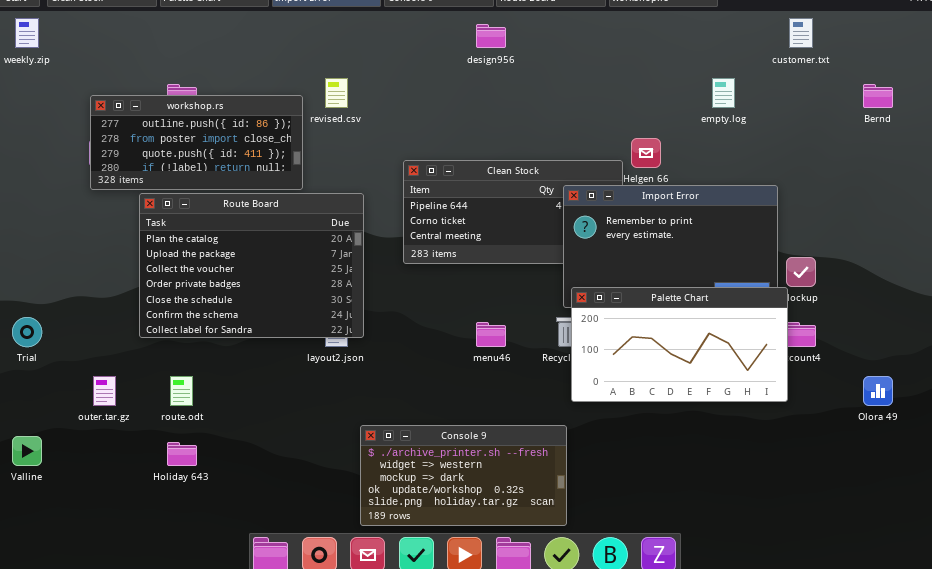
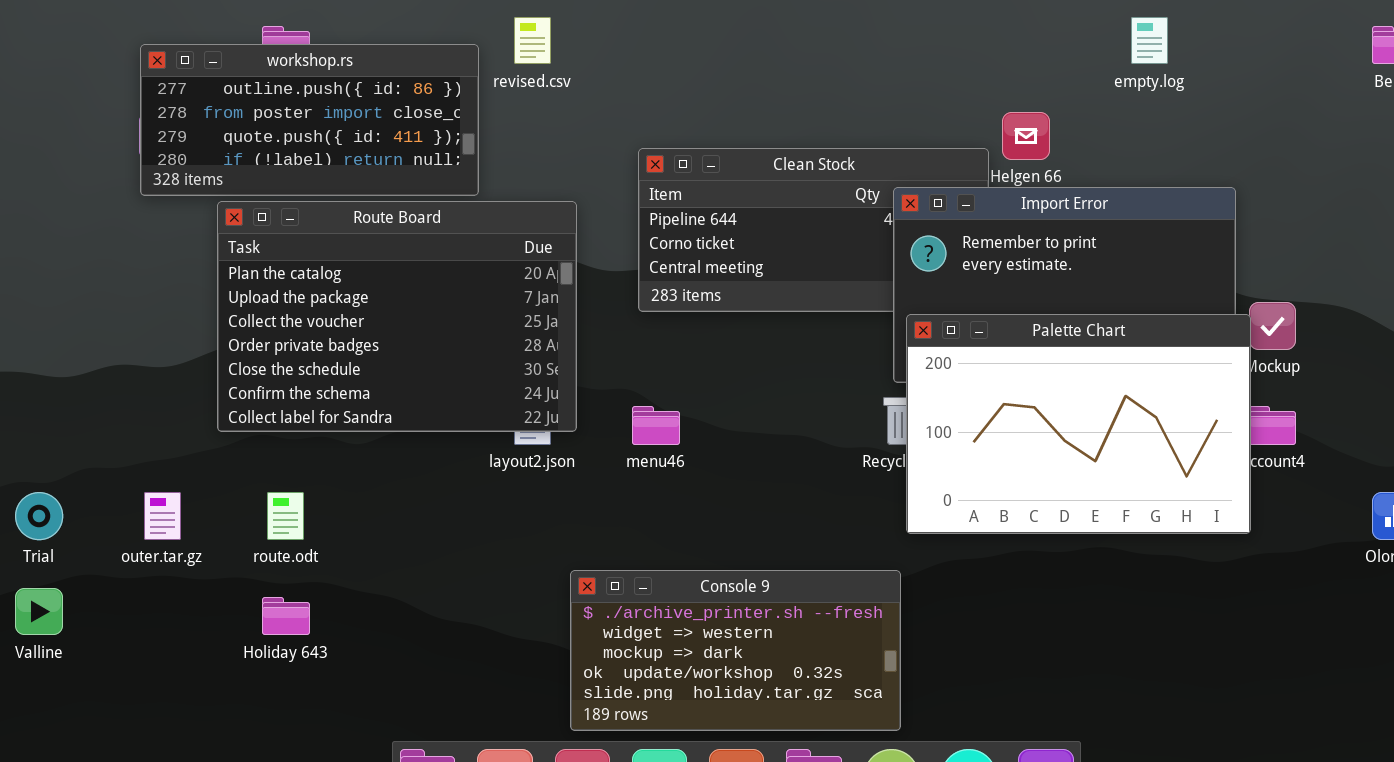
Palette Chart: [571,287,788,402] -> [906,314,1251,534], resized
Trial: [12,317,42,347] -> [15,492,63,540], moved
menu46: [476,322,506,347] -> [632,406,680,445], moved

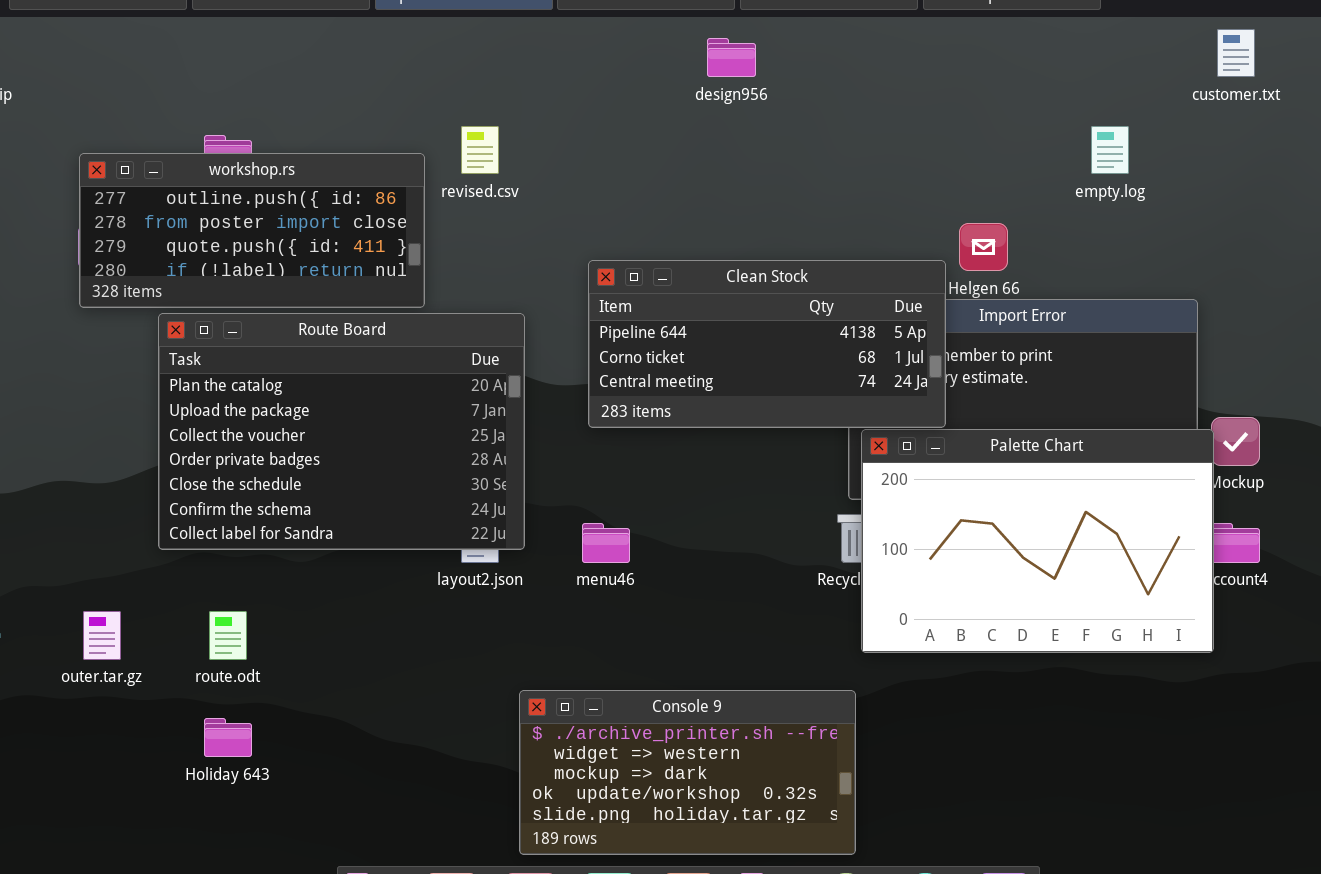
Clean Stock: [638,148,989,312] -> [588,260,946,428], raised

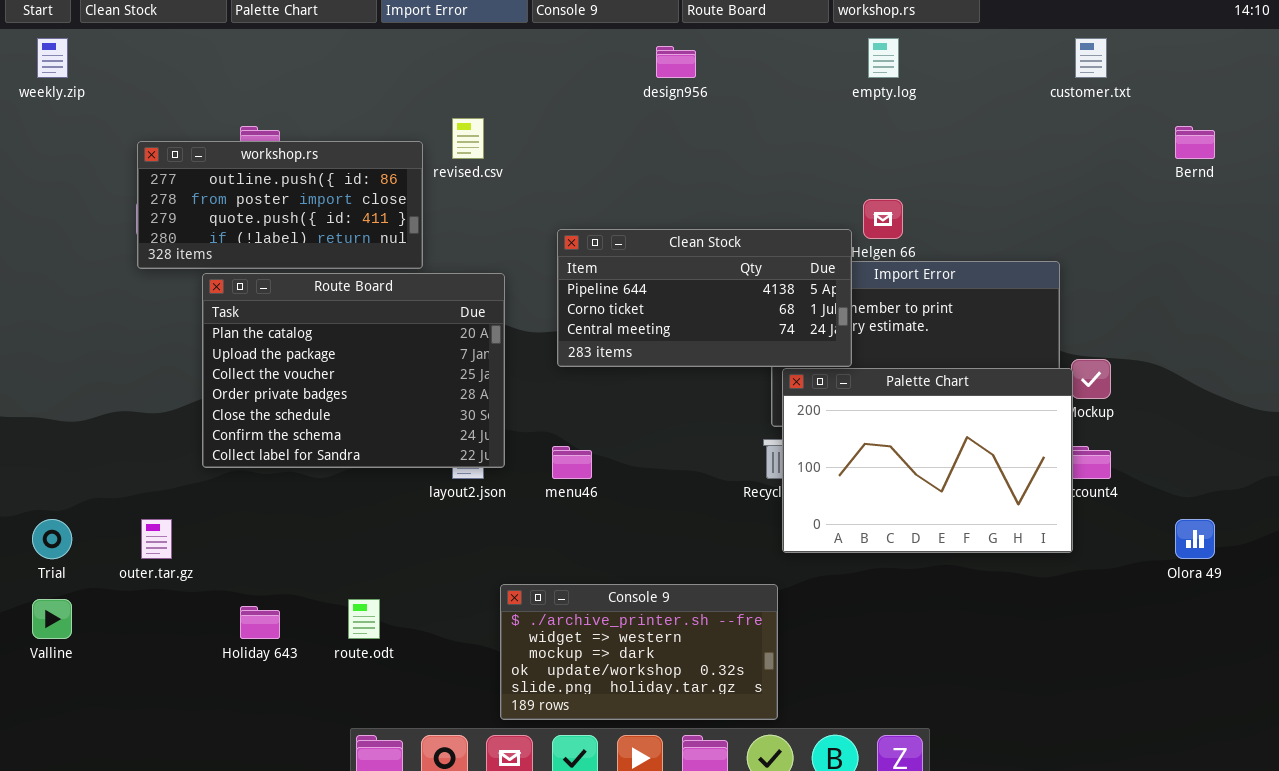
empty.log: [1091,126,1129,174] -> [868,38,899,78], moved
route.odt: [209,611,247,660] -> [348,599,380,639], moved

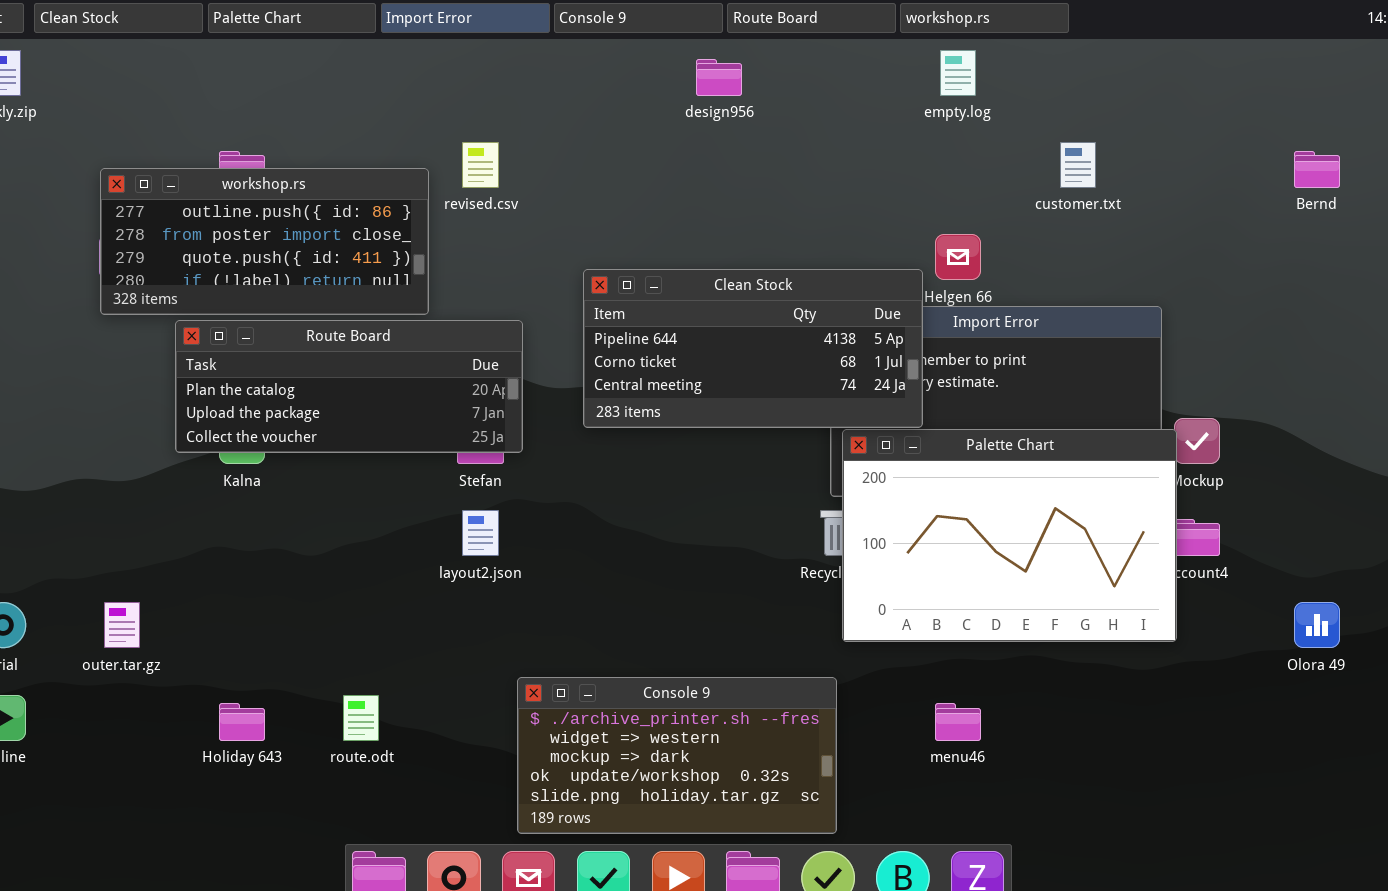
customer.txt: [1075,38,1107,78] -> [1060,142,1096,188], moved
Route Board: [202,273,505,468] -> [175,320,523,453], resized
menu46: [552,446,592,479] -> [935,703,981,741], moved

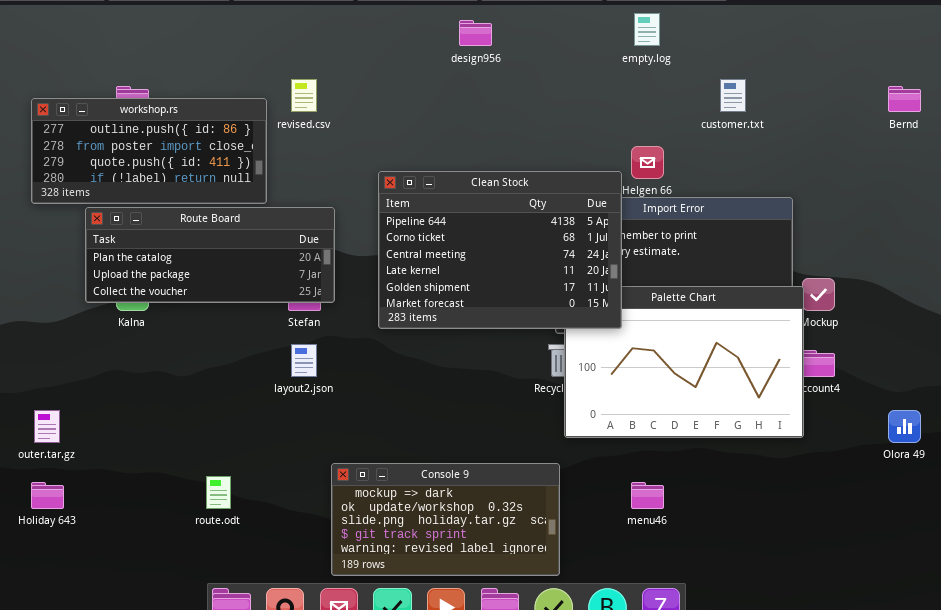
Clean Stock: [583,269,923,428] -> [378,171,622,329], resized
Console 9: [517,677,837,834] -> [331,463,560,576], scrolled down 2 rows
Holiday 643: [219,703,265,741] -> [31,482,64,509], moved

